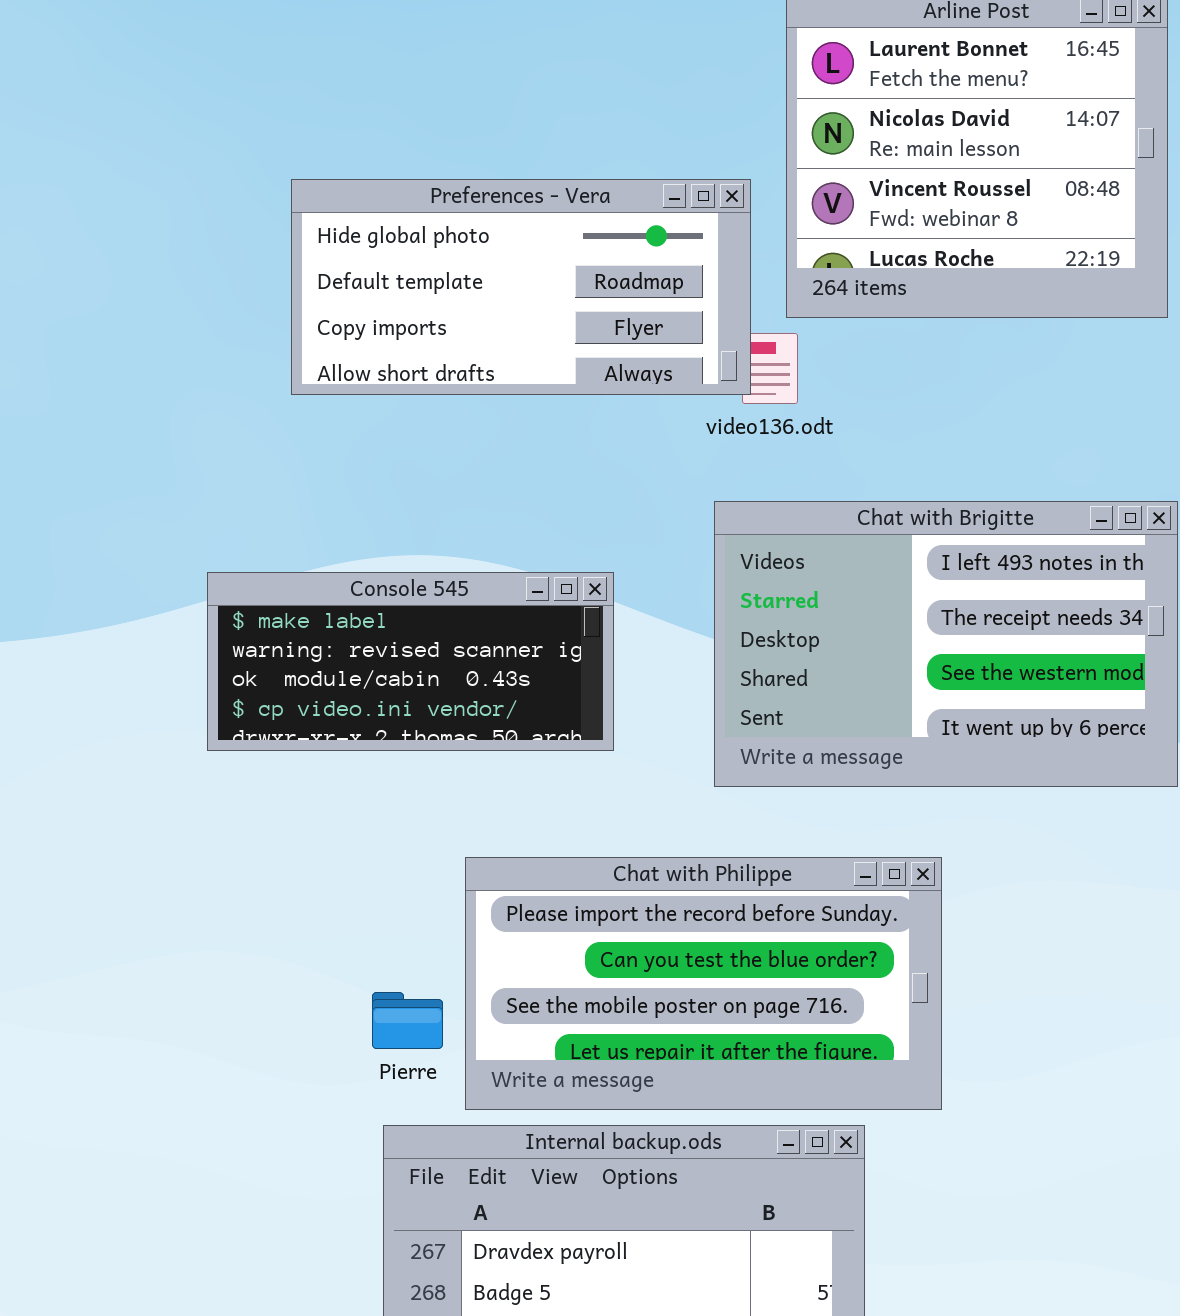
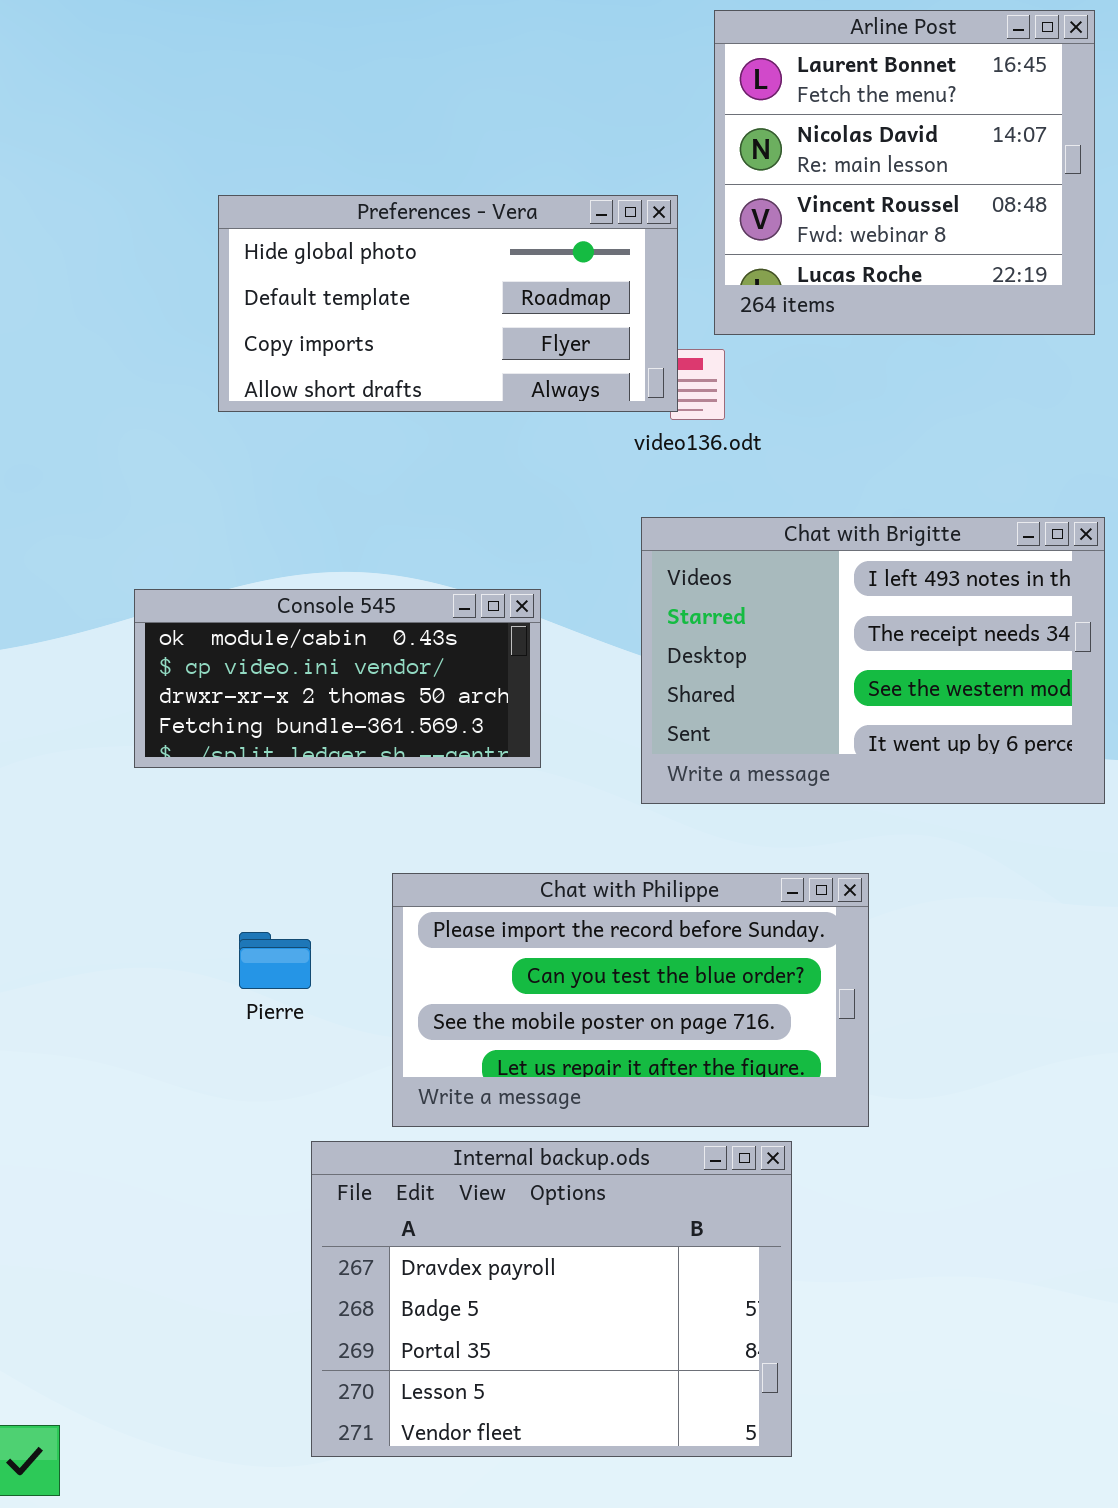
Console 545: [207,572,614,751] -> [134,589,541,768], scrolled down 2 rows
Pierre: [372,992,443,1049] -> [239,932,311,989], moved

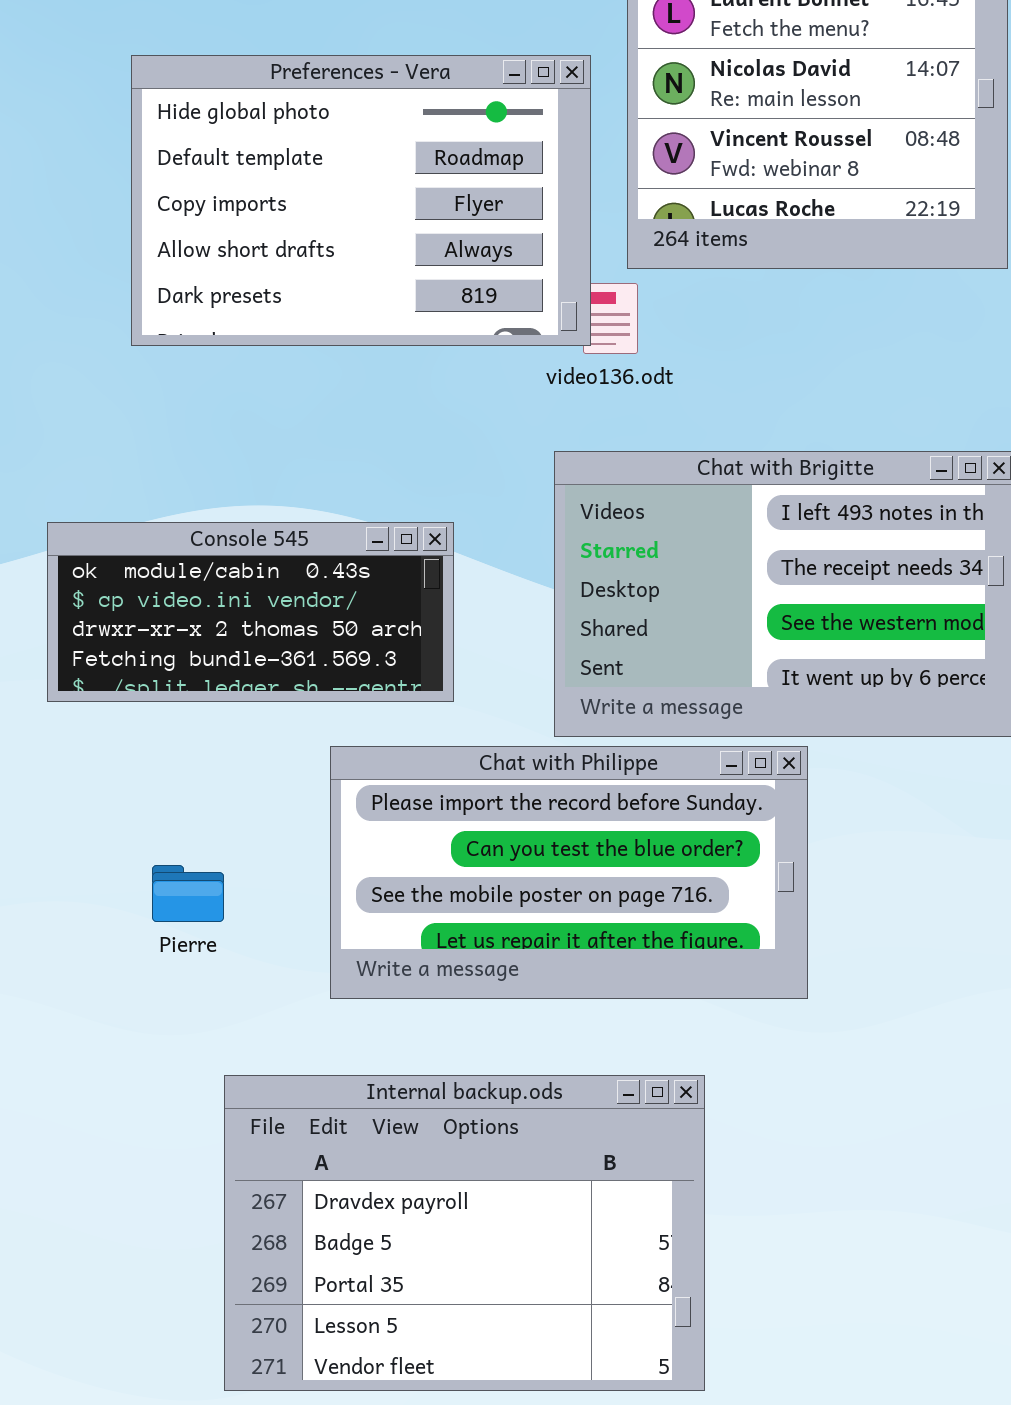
Preferences - Vera: [218,195,678,412] -> [131,55,591,346], resized
Chat with Philippe: [392,873,869,1127] -> [330,746,808,999], moved

